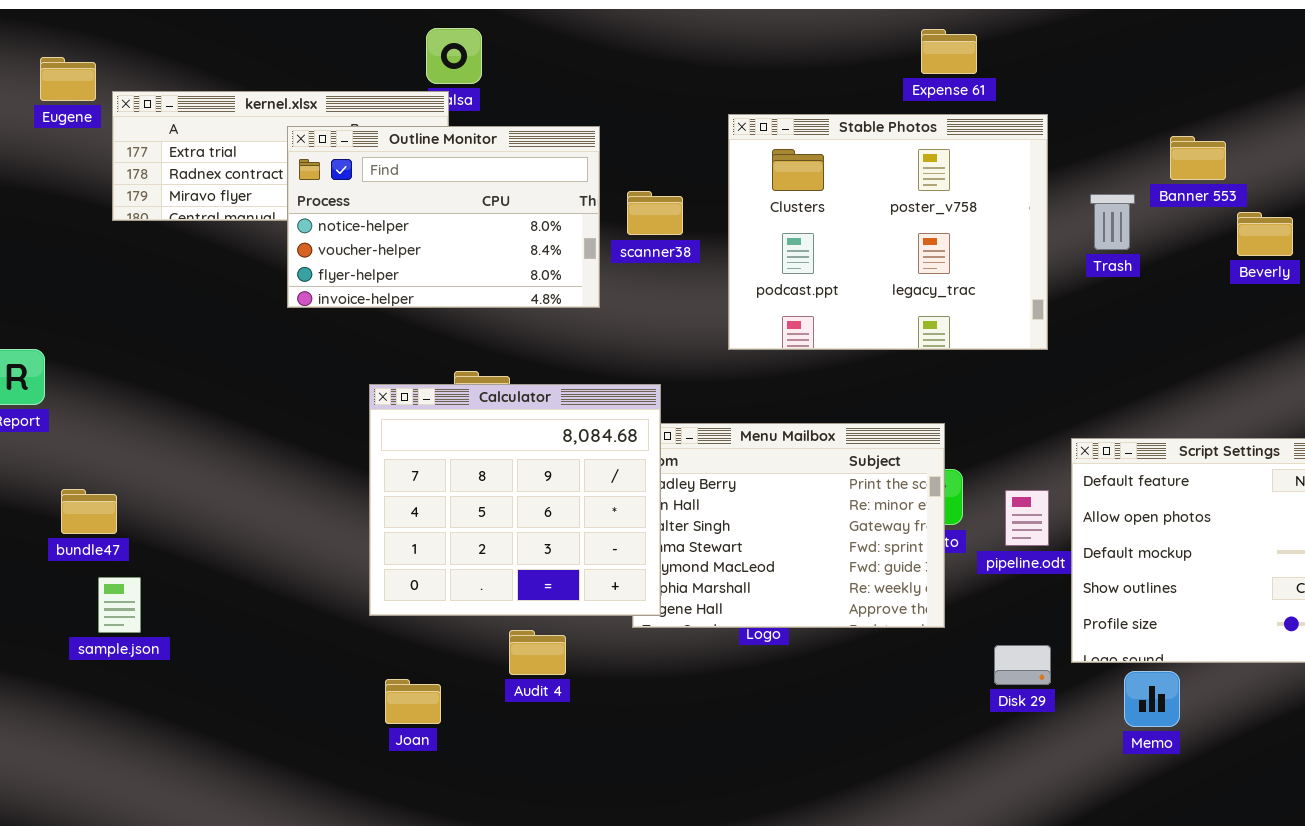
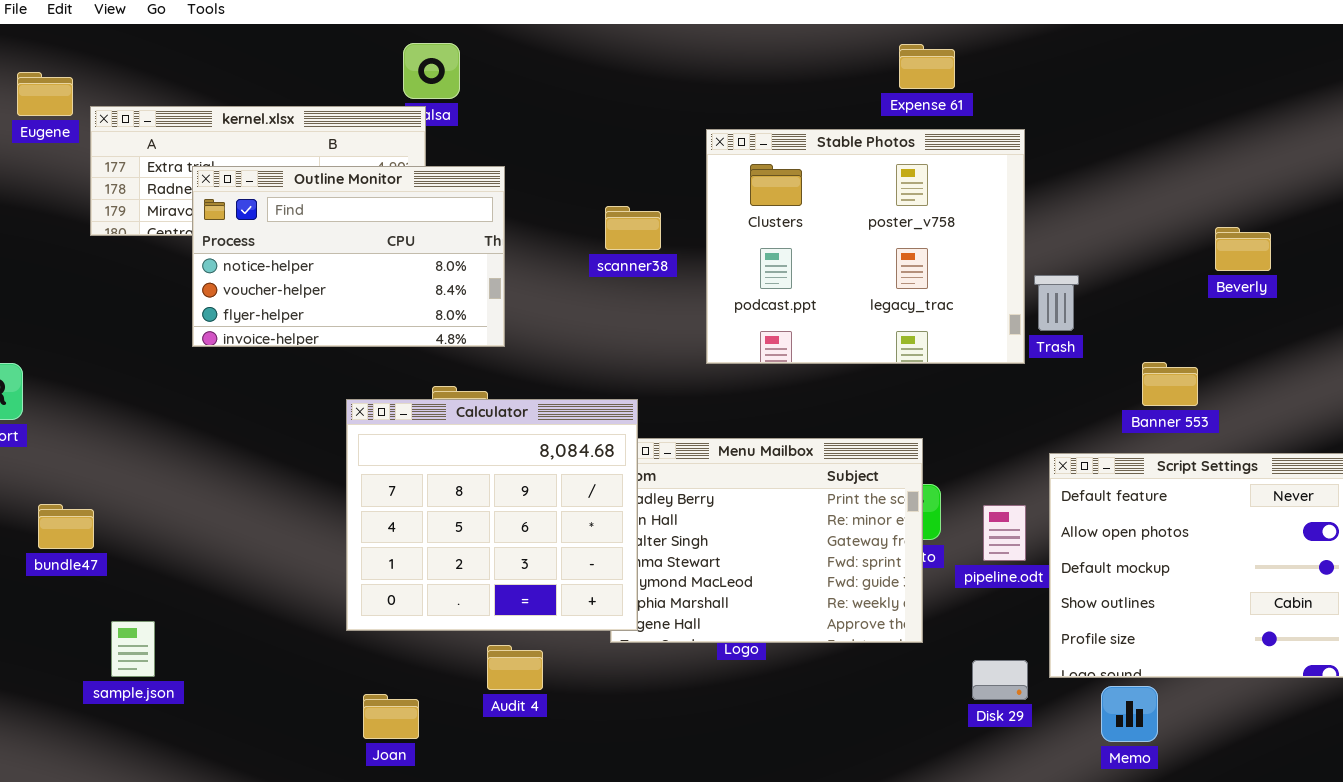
Outline Monitor: [287,126,600,308] -> [192,166,505,347], moved
Banner 553: [1170,136,1226,180] -> [1142,362,1198,406], moved
Trash: [1090,194,1135,250] -> [1034,275,1079,331], moved
sample.json: [98,577,141,633] -> [111,621,155,677], moved

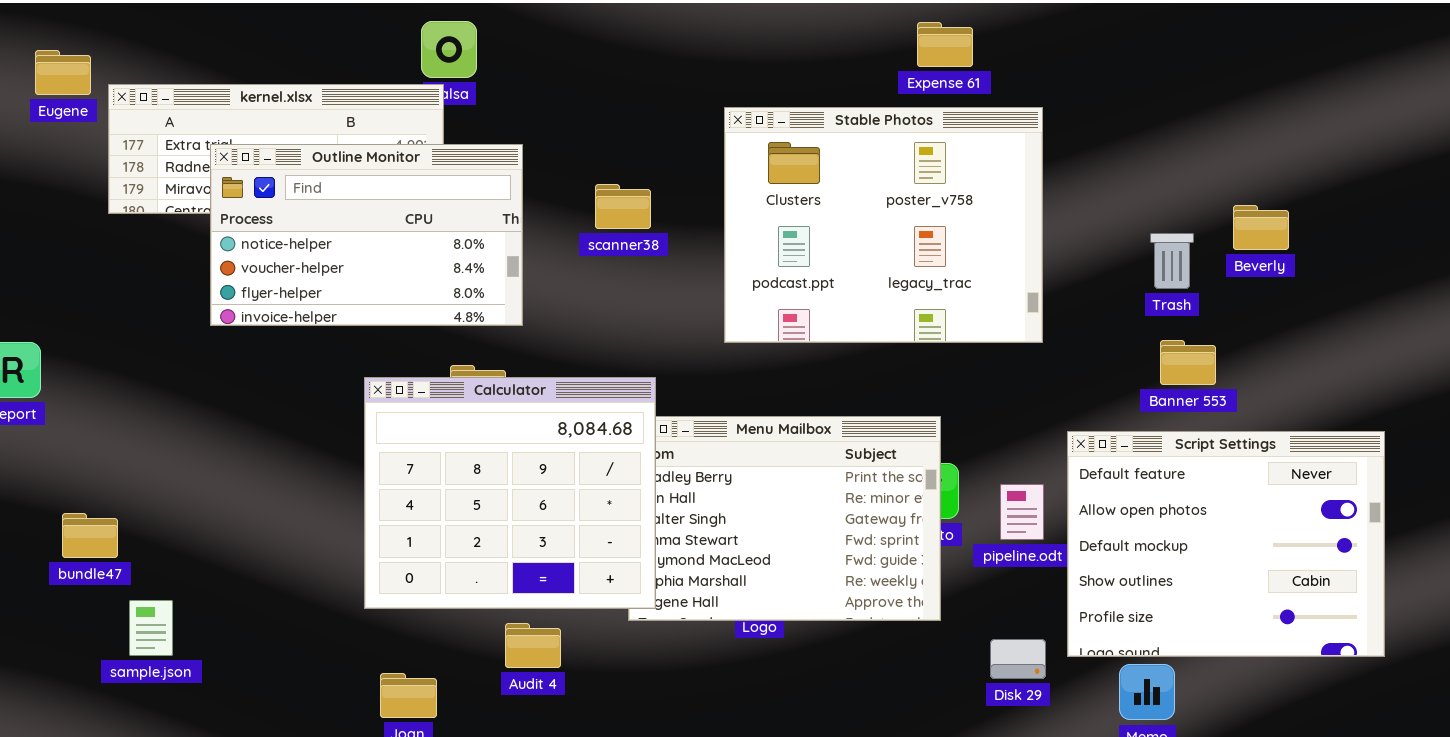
scanner38: [605,206,661,250] -> [595,184,651,229], moved
Trash: [1034,275,1079,331] -> [1150,233,1194,289], moved
bundle47: [38,504,94,549] -> [62,513,118,558], moved

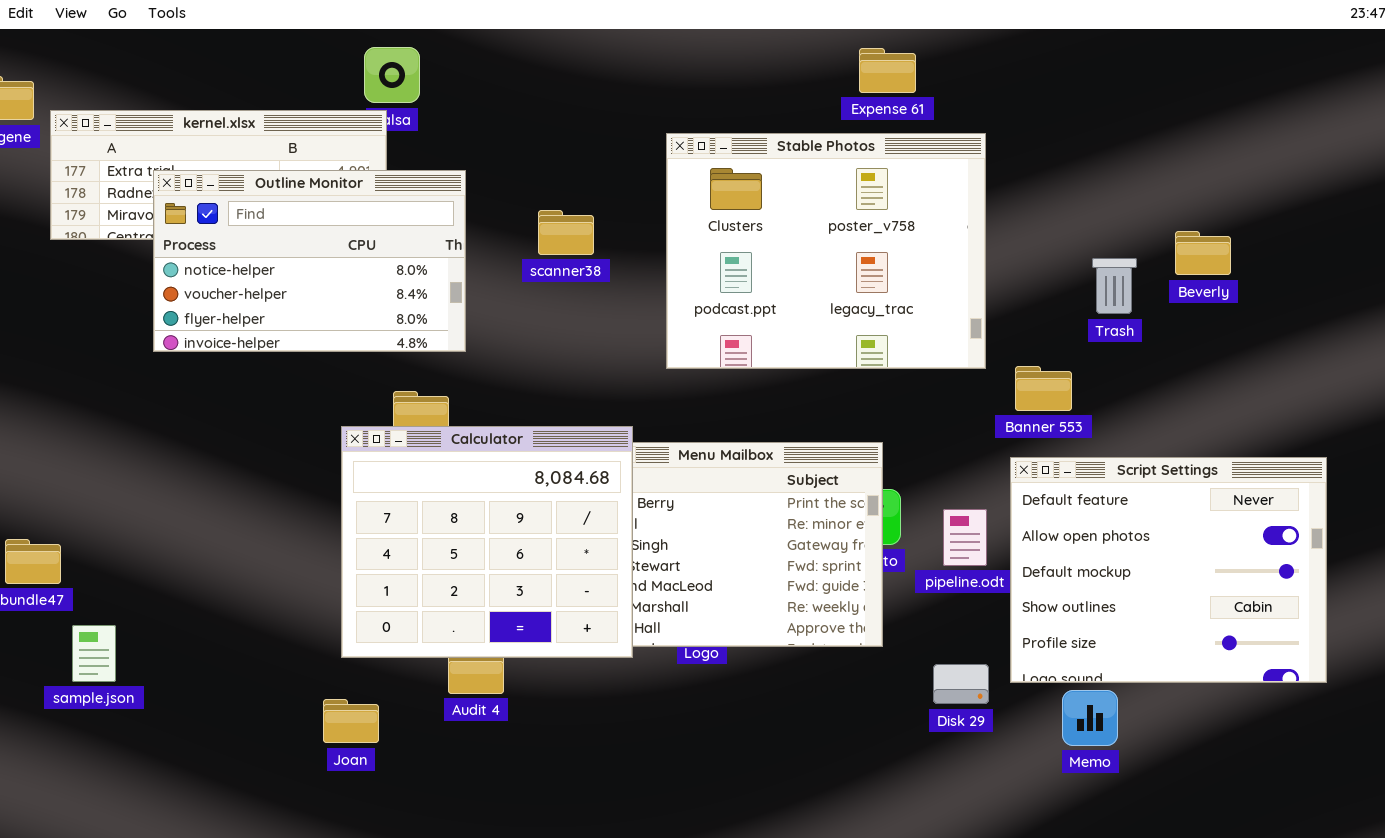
Banner 553: [1160,340,1216,385] -> [1015,366,1072,411], moved
Calculator: [364,377,656,609] -> [341,426,633,658], moved

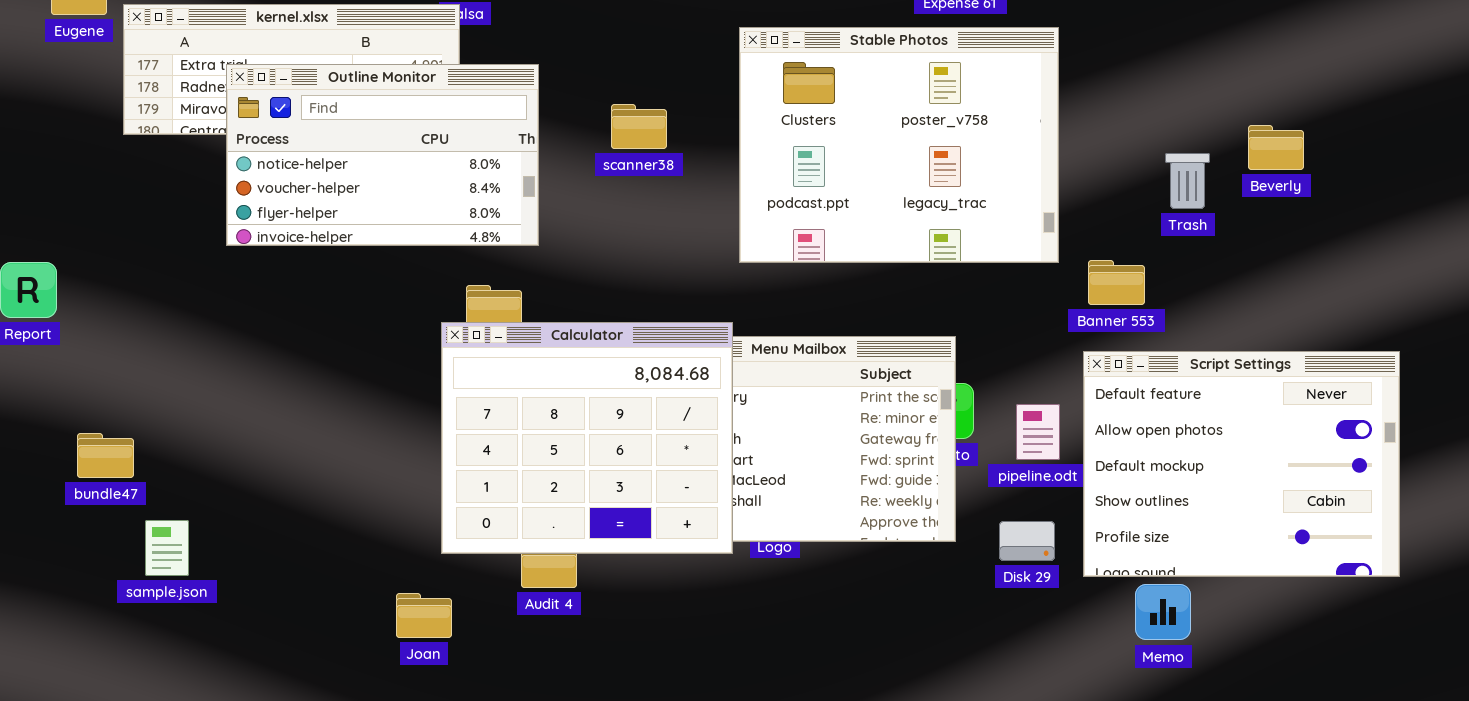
Calculator: [341,426,633,658] -> [441,322,733,554], moved
Disk 29: [933,664,989,704] -> [999,521,1055,561], moved

